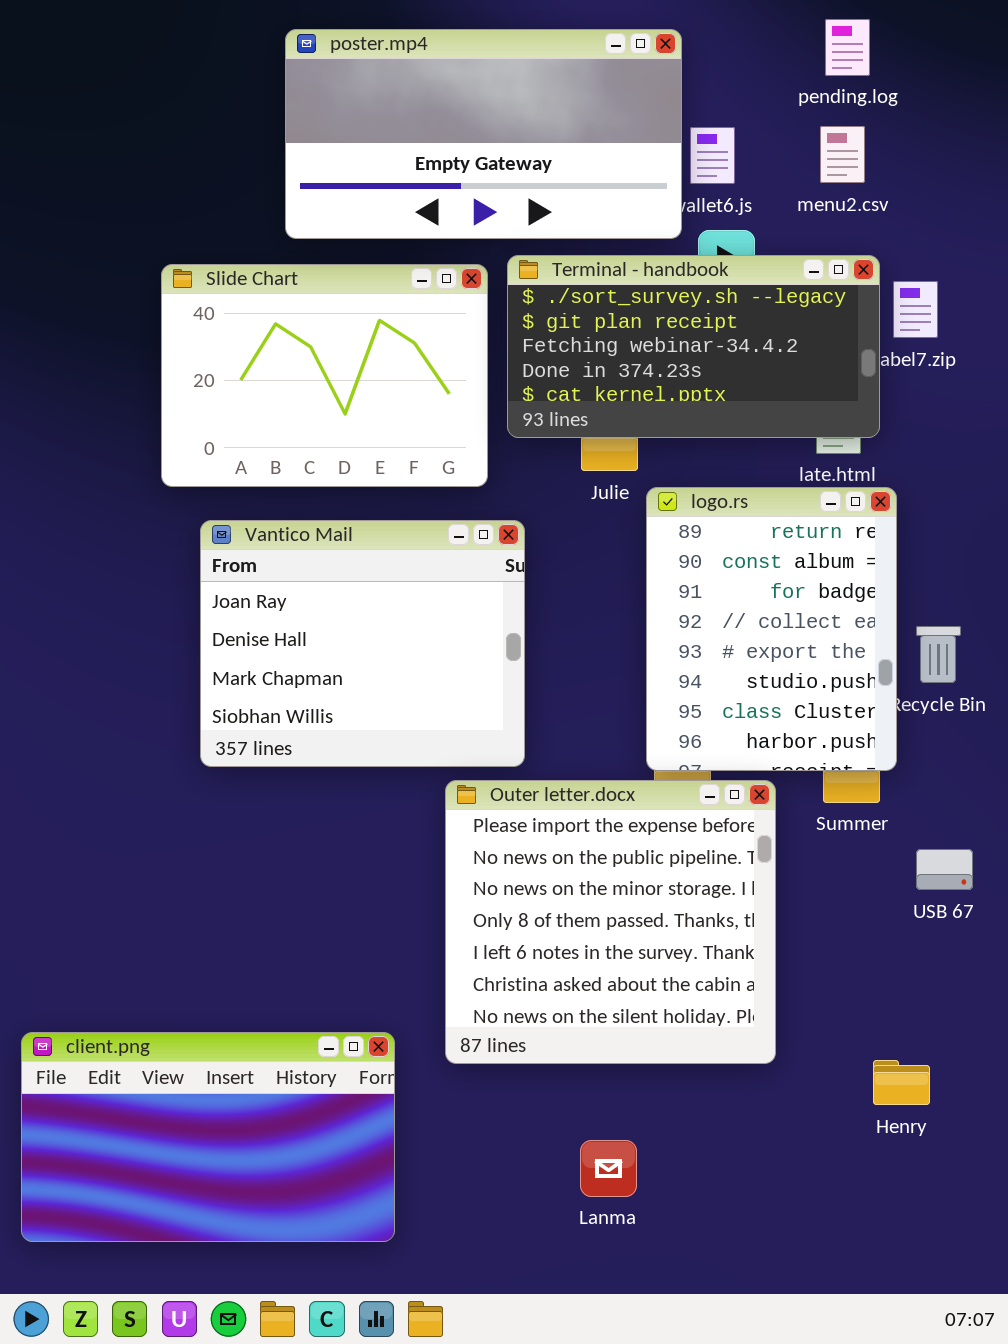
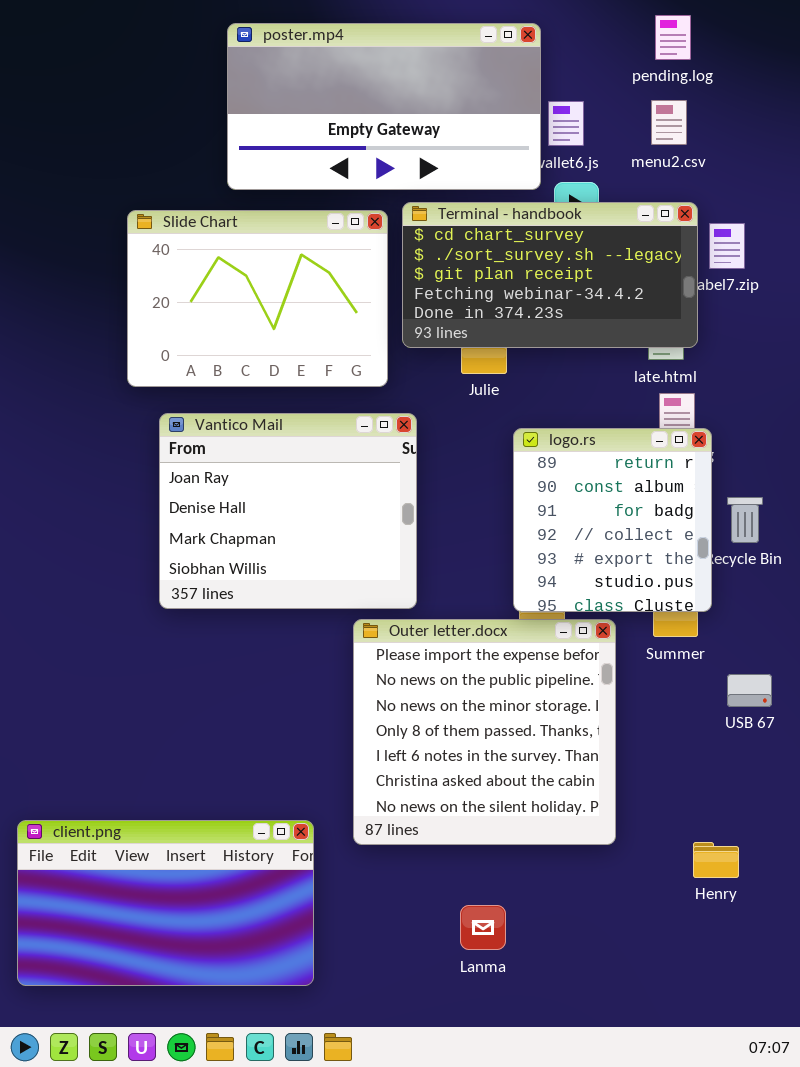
Terminal - handbook: [507,255,880,438] -> [402,202,698,348], scrolled up 1 row
logo.rs: [646,487,897,771] -> [513,428,712,612], resized

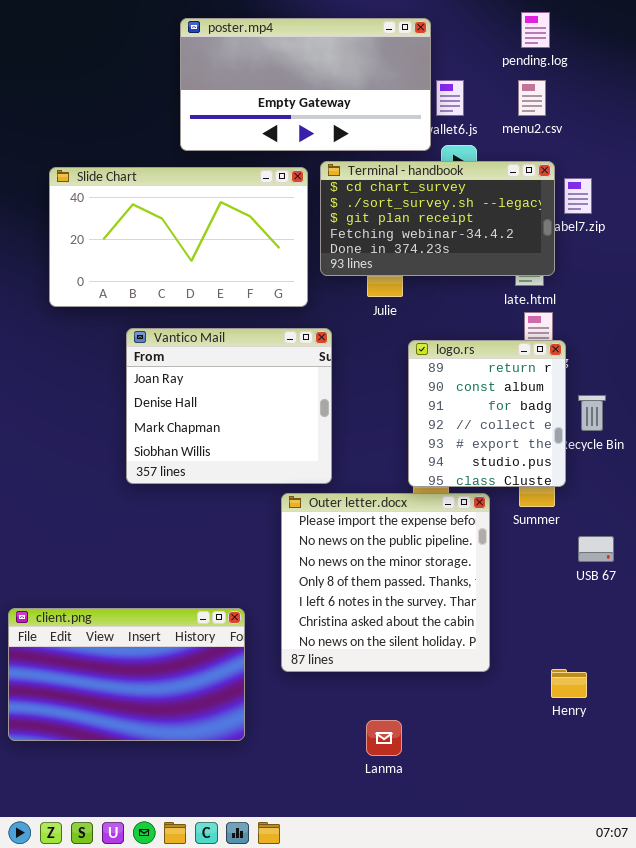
Slide Chart: [127,210,388,387] -> [49,167,308,307], resized
client.png: [17,820,314,986] -> [8,608,245,741], moved

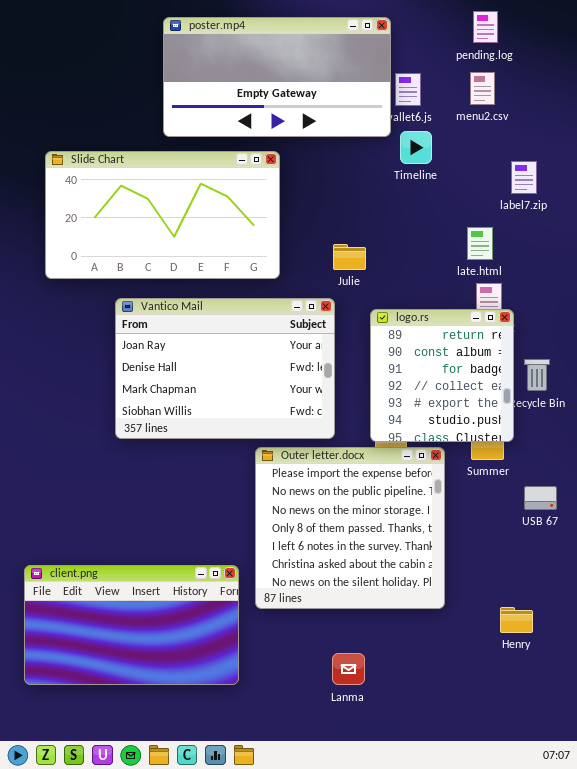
Terminal - handbook: [320,161,555,276] -> none, closed
Vantico Mail: [126,328,332,484] -> [115,298,335,439], resized
client.png: [8,608,245,741] -> [24,565,239,685], moved

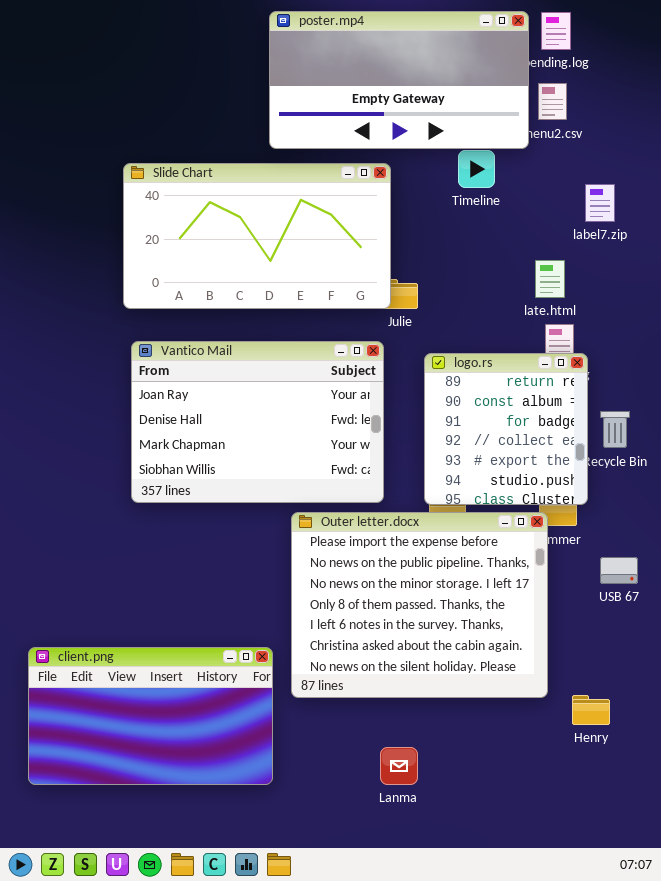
poster.mp4: [163,17,391,137] -> [269,11,529,149], moved
Slide Chart: [45,151,280,279] -> [123,163,391,309], moved
Outer letter.docx: [255,447,445,609] -> [291,512,548,698], resized

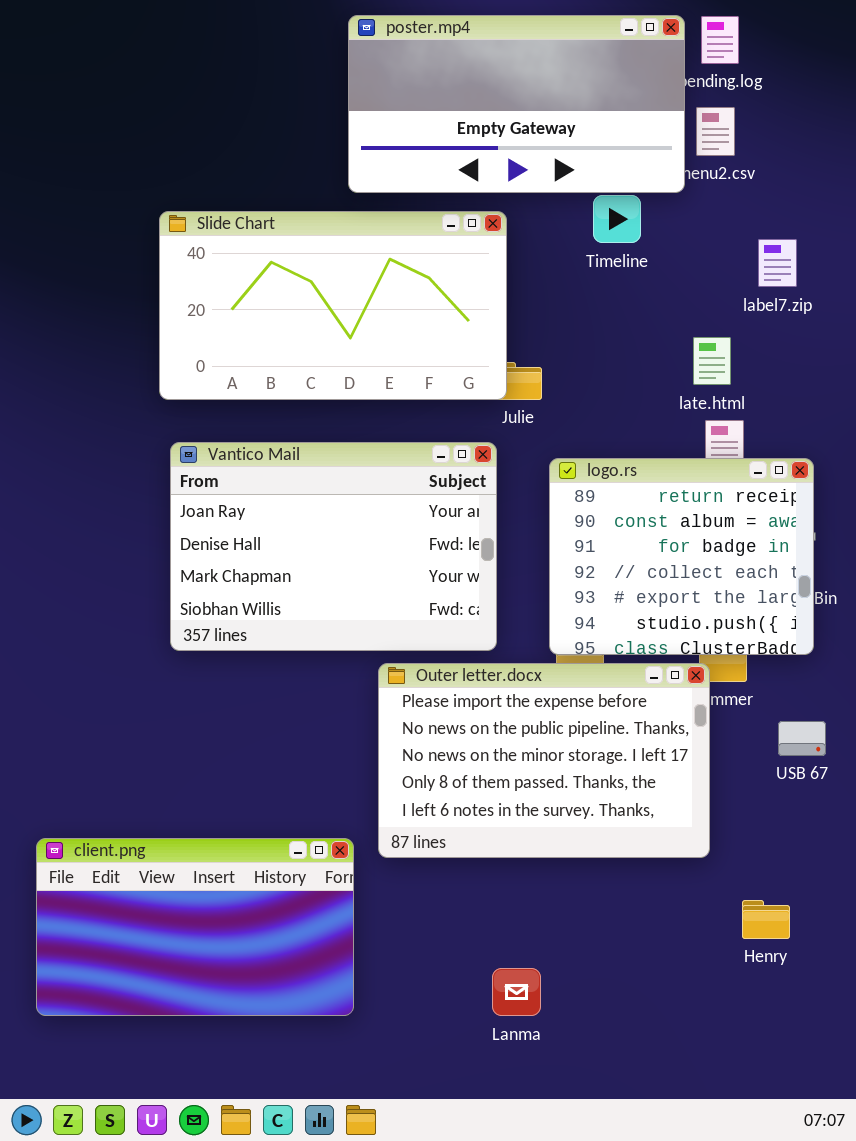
logo.rs: [424,353,588,505] -> [549,458,814,655], resized
Outer letter.docx: [291,512,548,698] -> [378,663,710,858], resized

